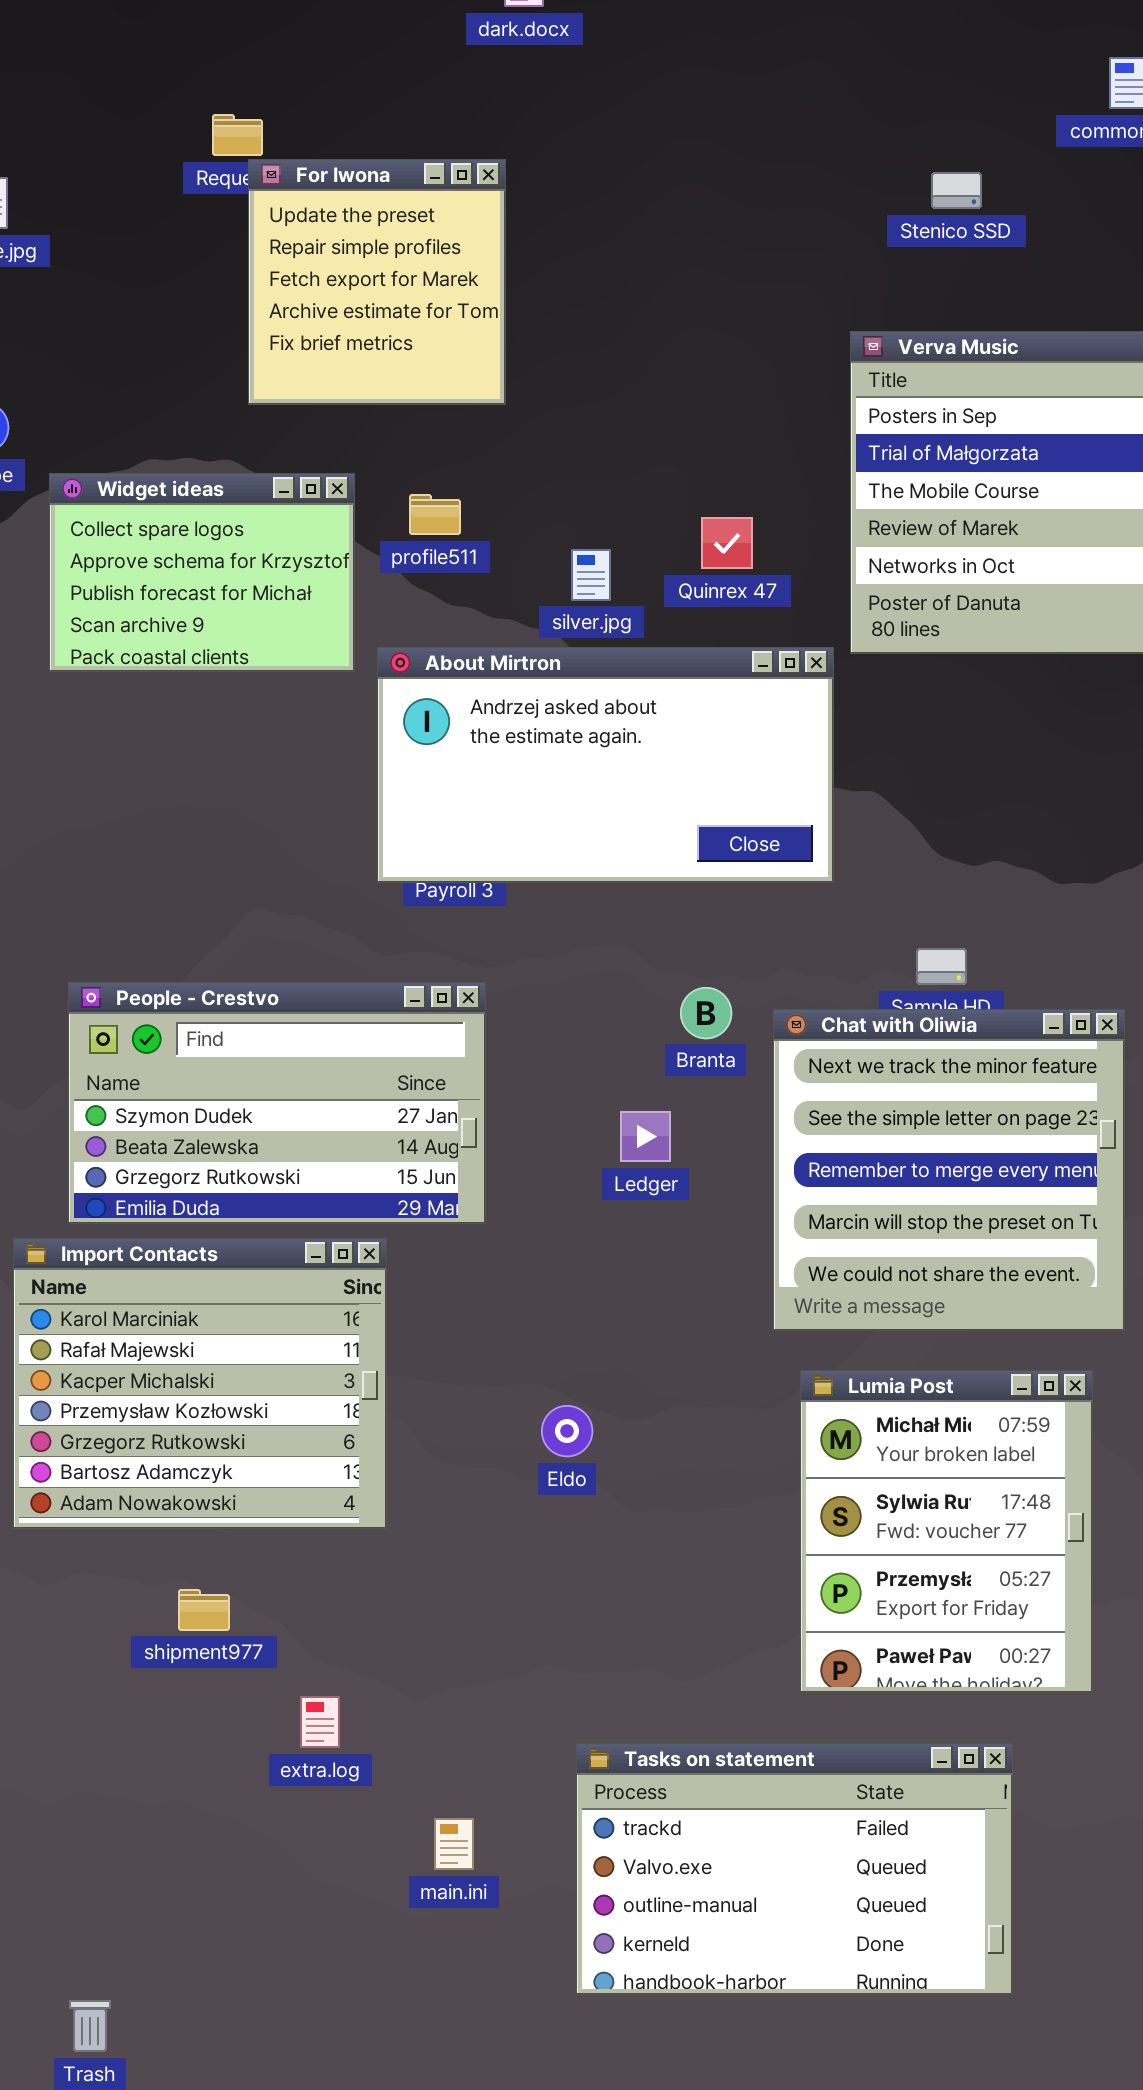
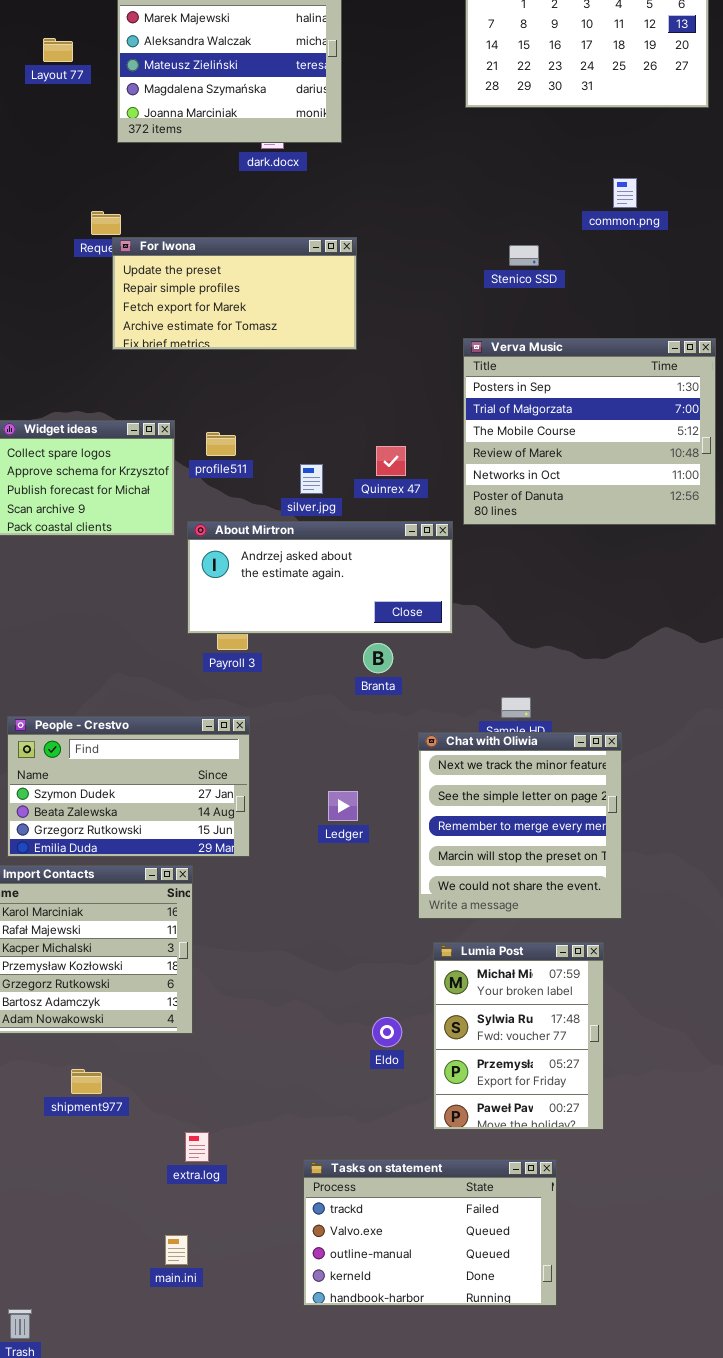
For Iwona: [248,159,506,405] -> [112,237,357,350], resized
About Mirtron: [377,647,834,883] -> [187,521,453,634], resized
Branta: [680,987,732,1039] -> [363,643,393,673], moved
Eldo: [541,1405,593,1457] -> [372,1017,402,1047], moved
extra.log: [300,1696,340,1748] -> [185,1132,209,1162], moved
main.ini: [434,1818,474,1870] -> [165,1235,188,1265], moved

